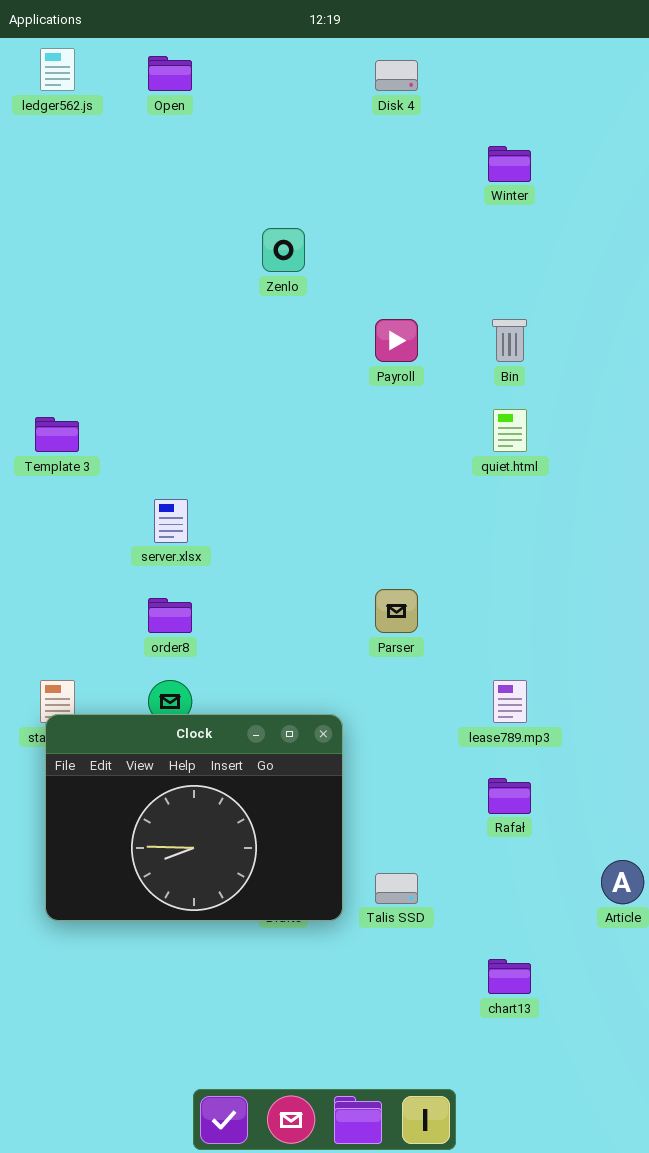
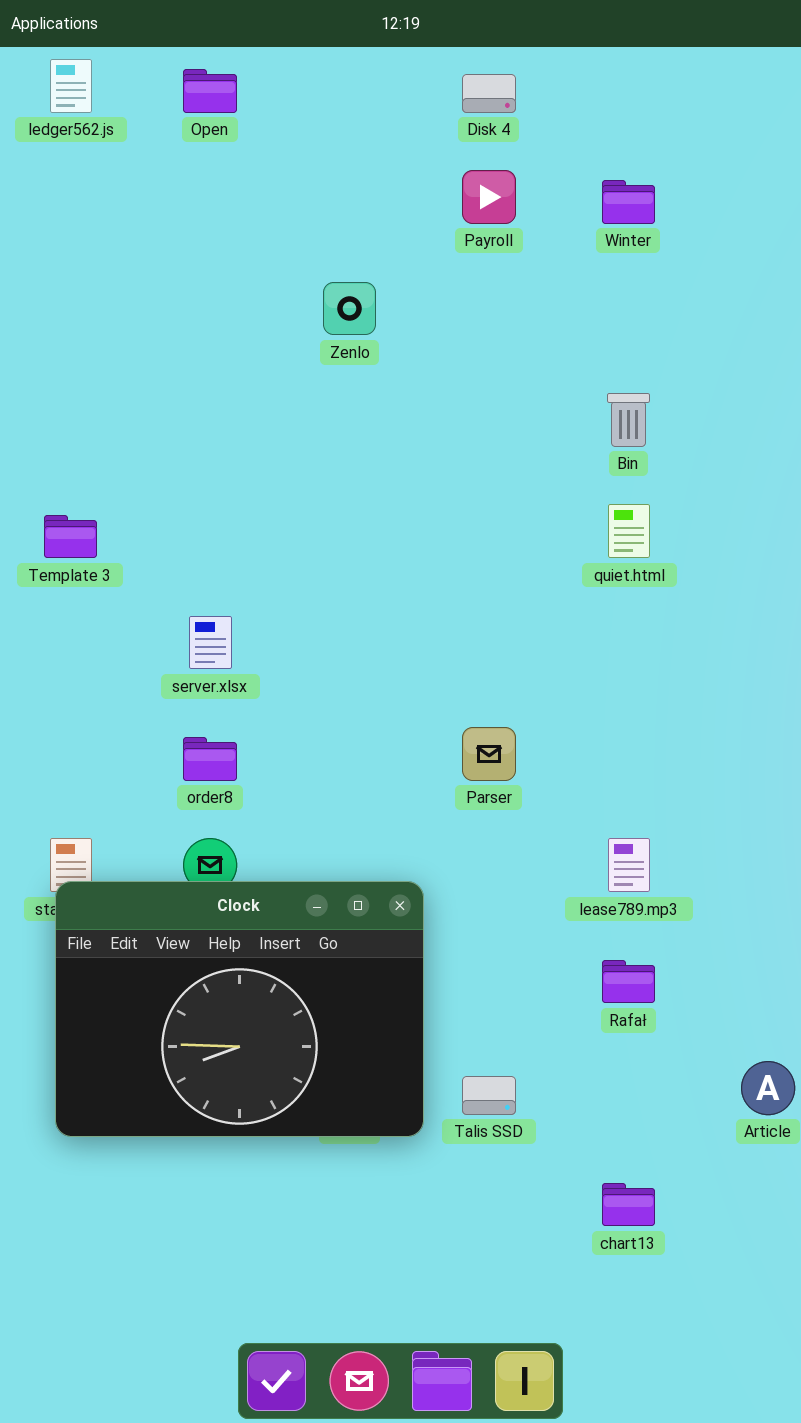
Payroll: [375,319,418,362] -> [462,170,516,224], moved

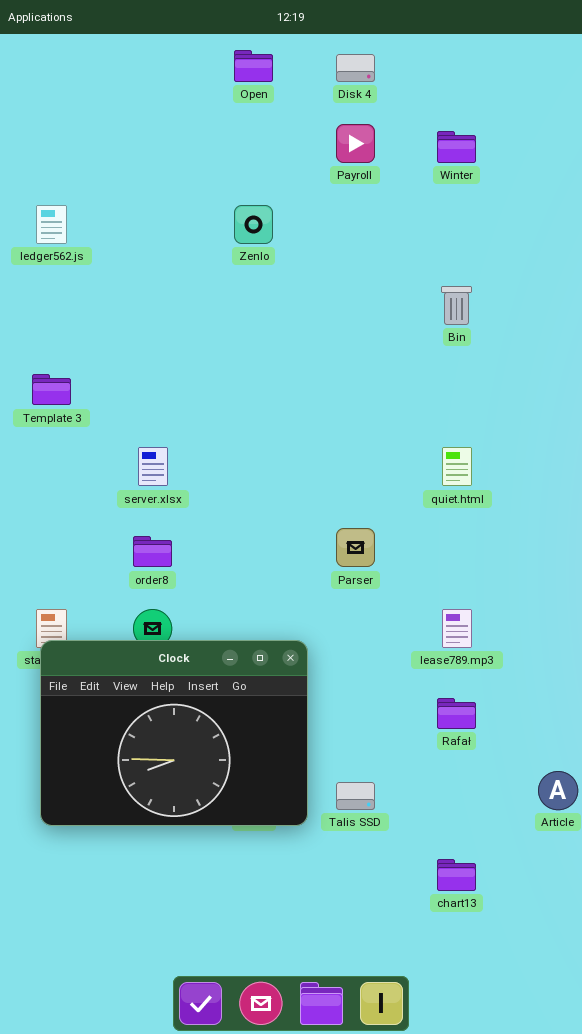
ledger562.js: [50,59,92,113] -> [36,205,67,244], moved
Open: [183,69,237,113] -> [234,50,273,82], moved
quiet.html: [608,504,650,558] -> [442,447,472,486], moved

